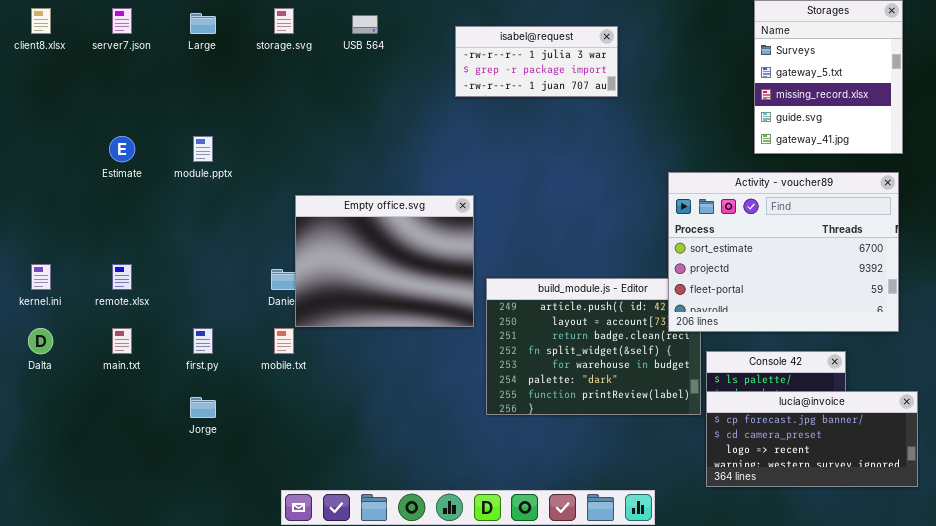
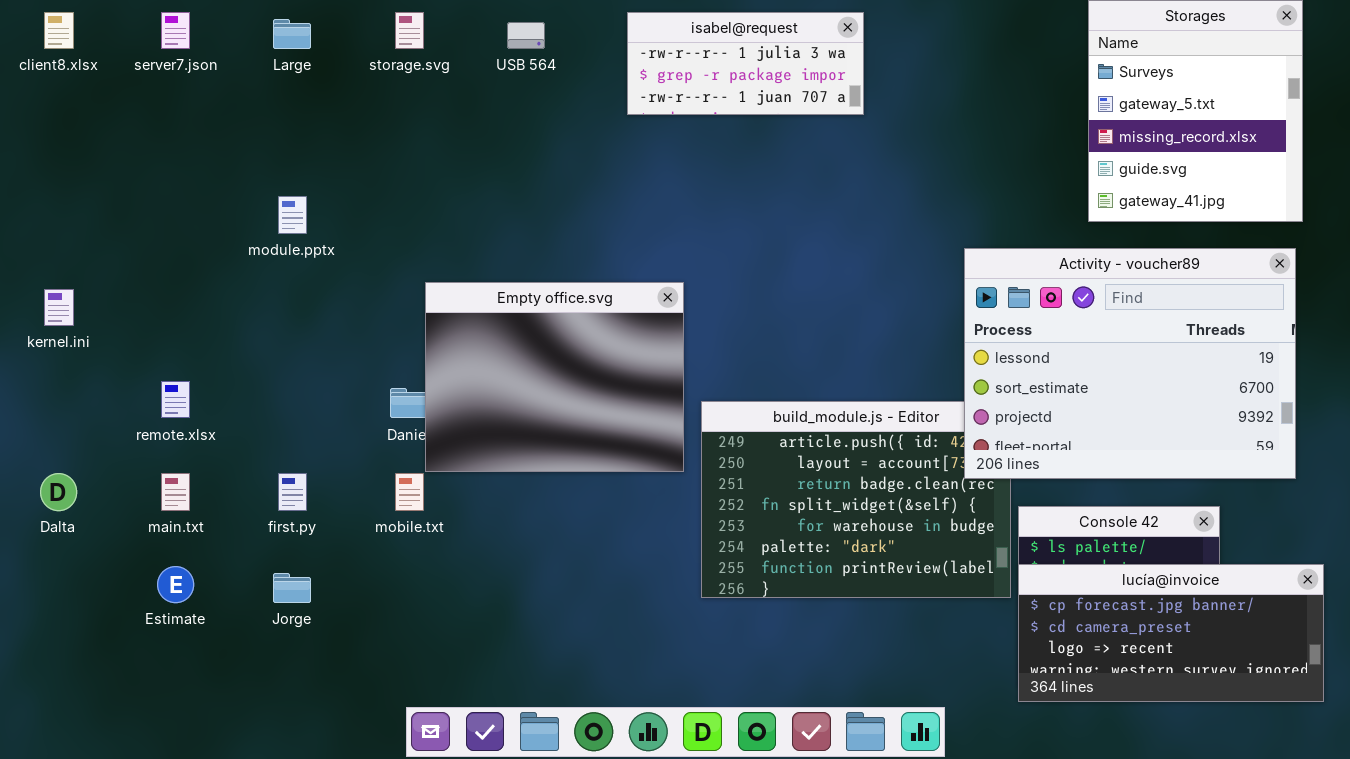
isabel@request: [455,26,618,97] -> [627,12,864,115], moved
Estimate: [109,136,135,162] -> [157,566,194,603], moved
Activity - voucher89: [668,172,899,332] -> [964,248,1296,479], scrolled up 1 row
kernel.ini: [31,264,51,290] -> [44,289,74,326], moved

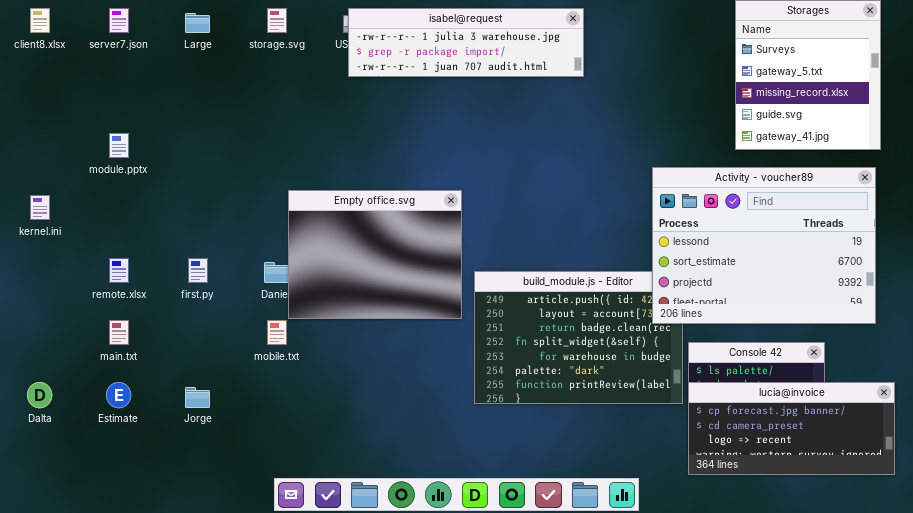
isabel@request: [627,12,864,115] -> [348,8,584,77], resized
module.pptx: [278,196,307,234] -> [109,133,129,158], moved
Dalta: [40,473,77,511] -> [27,382,52,408], moved
first.py: [278,473,307,511] -> [188,258,208,283], moved

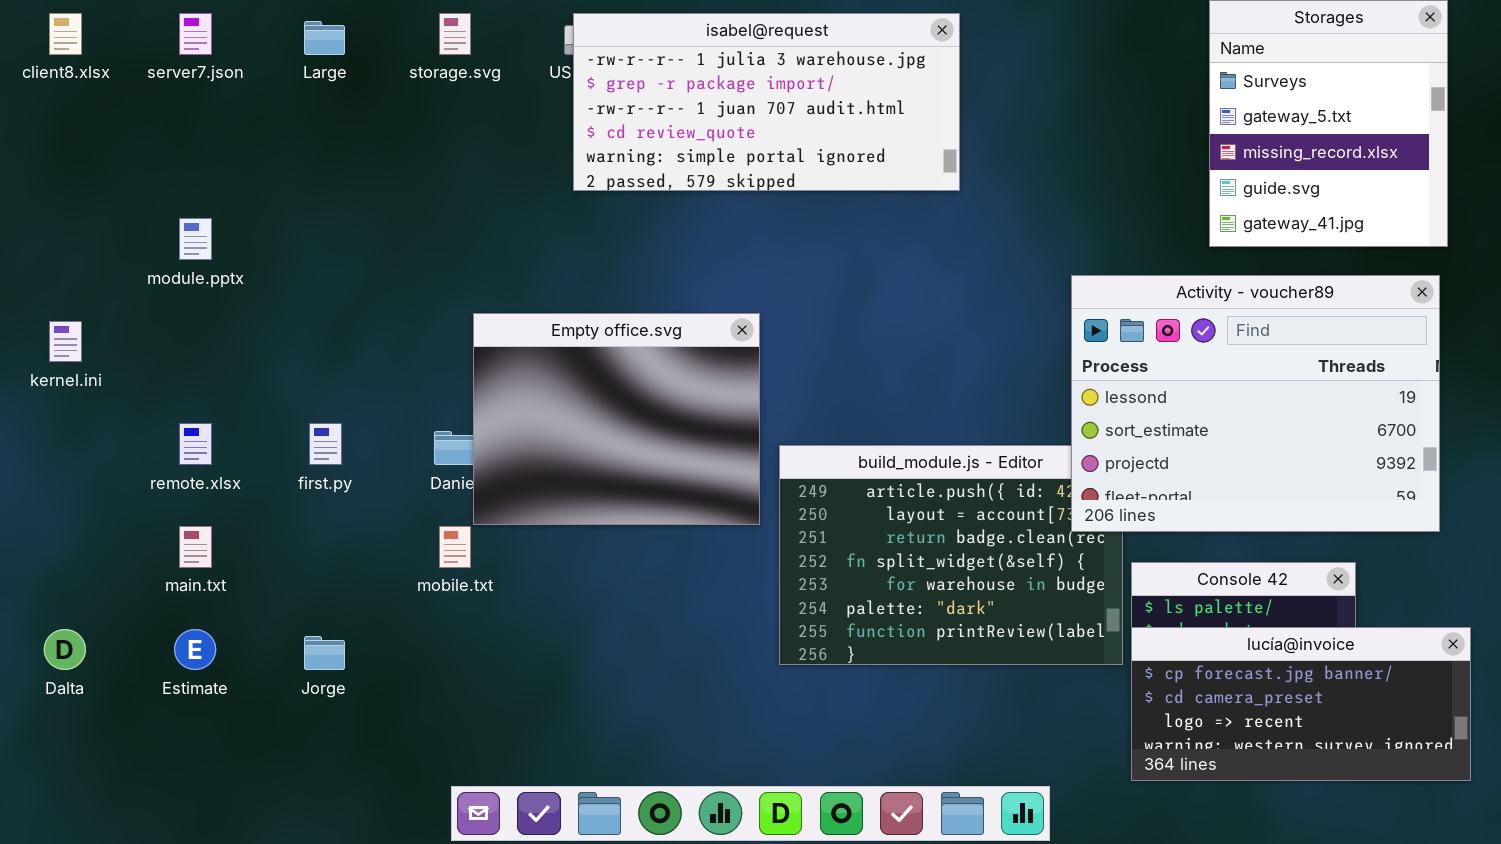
isabel@request: [348,8,584,77] -> [573,13,960,191], resized

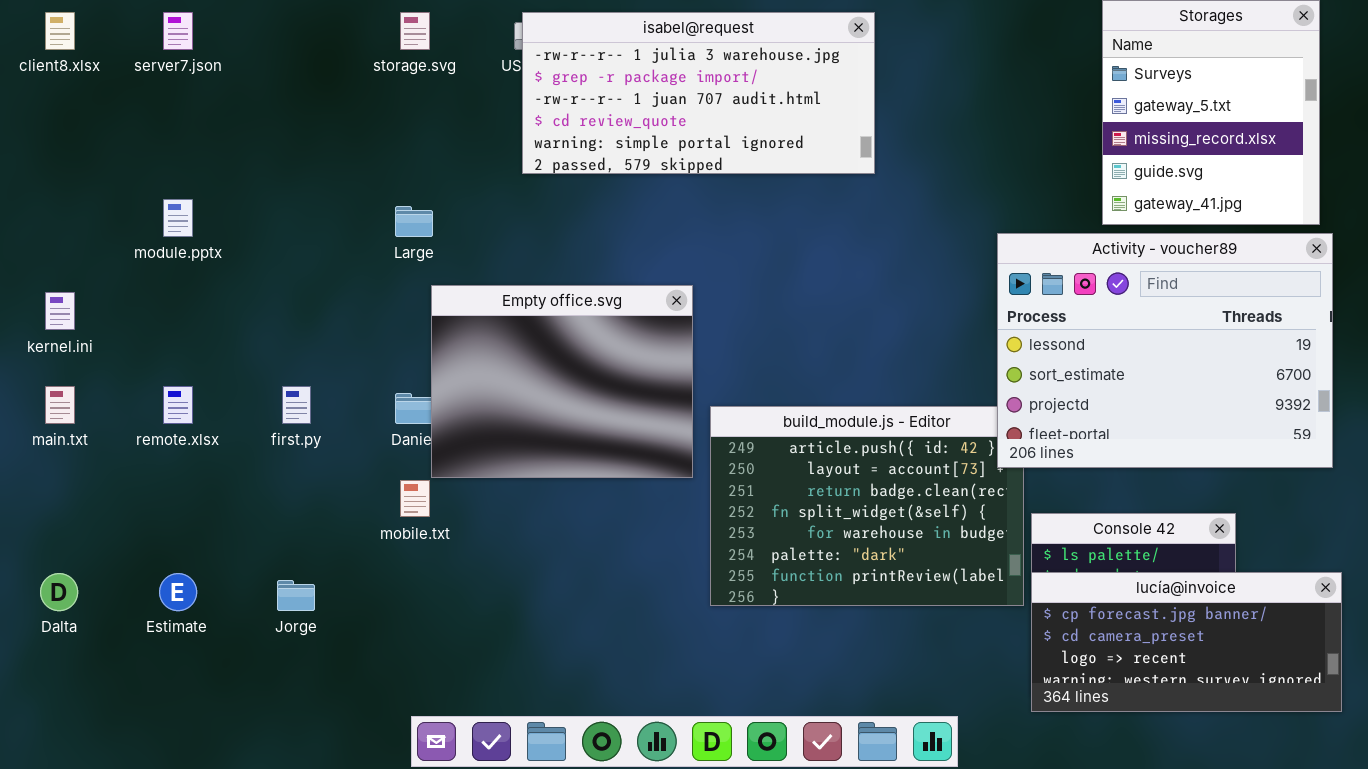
Large: [304,21,345,55] -> [395,206,433,237], moved
Activity - voucher89: [1071,275,1440,532] -> [997,233,1333,468], moved
main.txt: [179,526,212,568] -> [45,386,75,424], moved

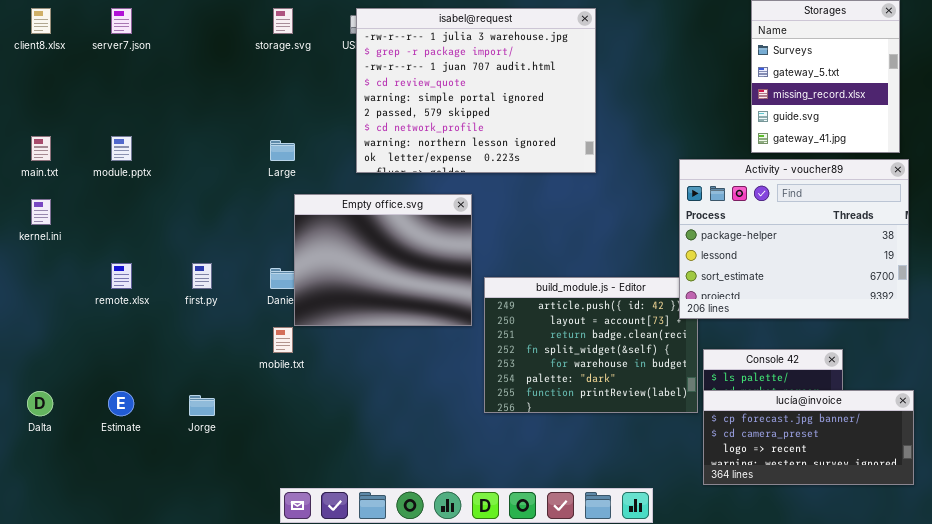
isabel@request: [522,12,875,174] -> [356,8,596,173], resized
Activity - voucher89: [997,233,1333,468] -> [679,159,909,319], scrolled up 1 row
main.txt: [45,386,75,424] -> [31,136,51,161], moved

